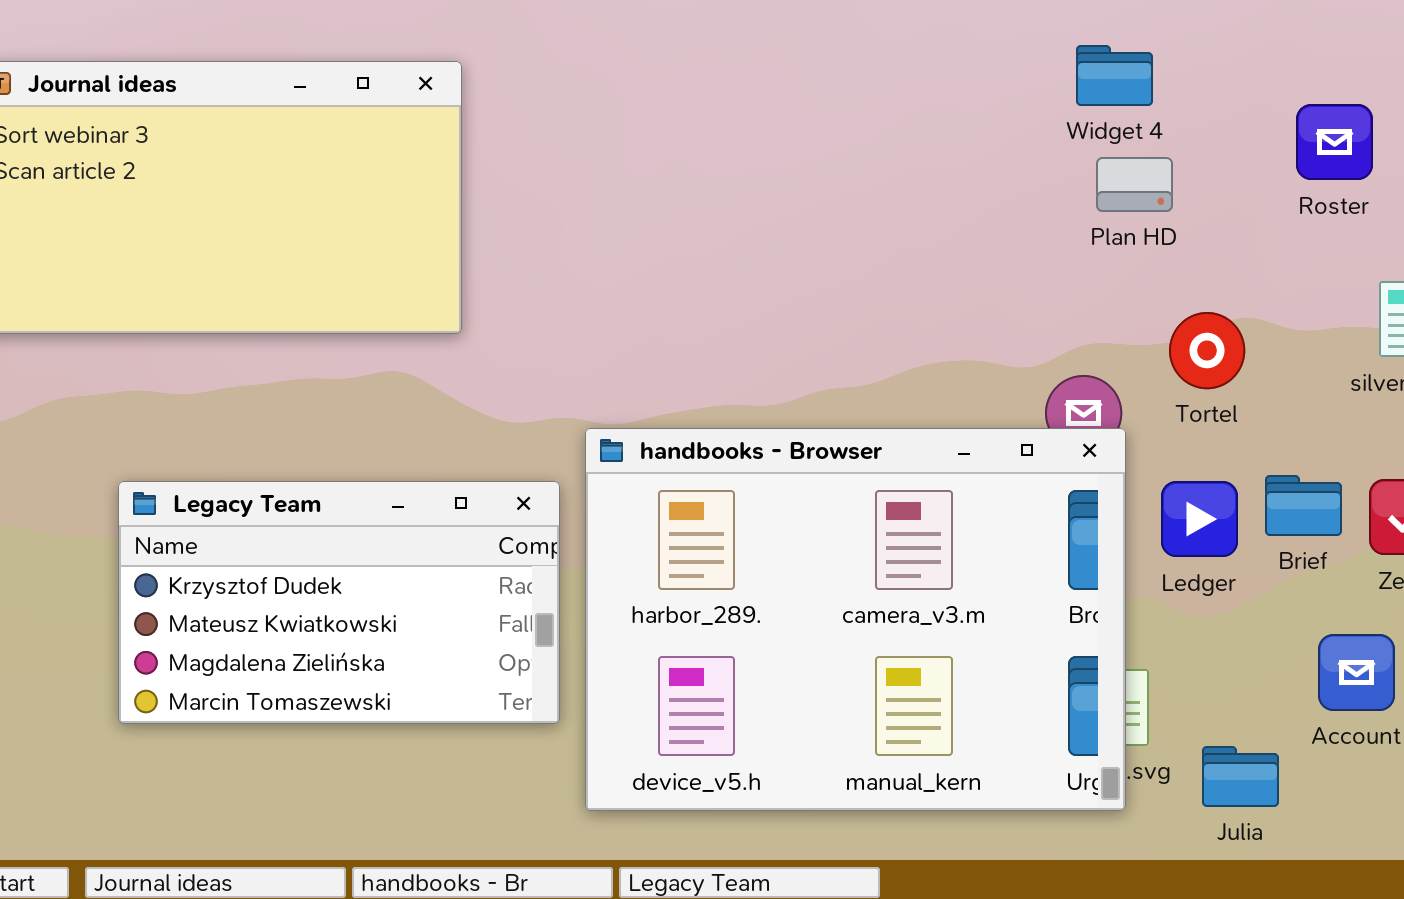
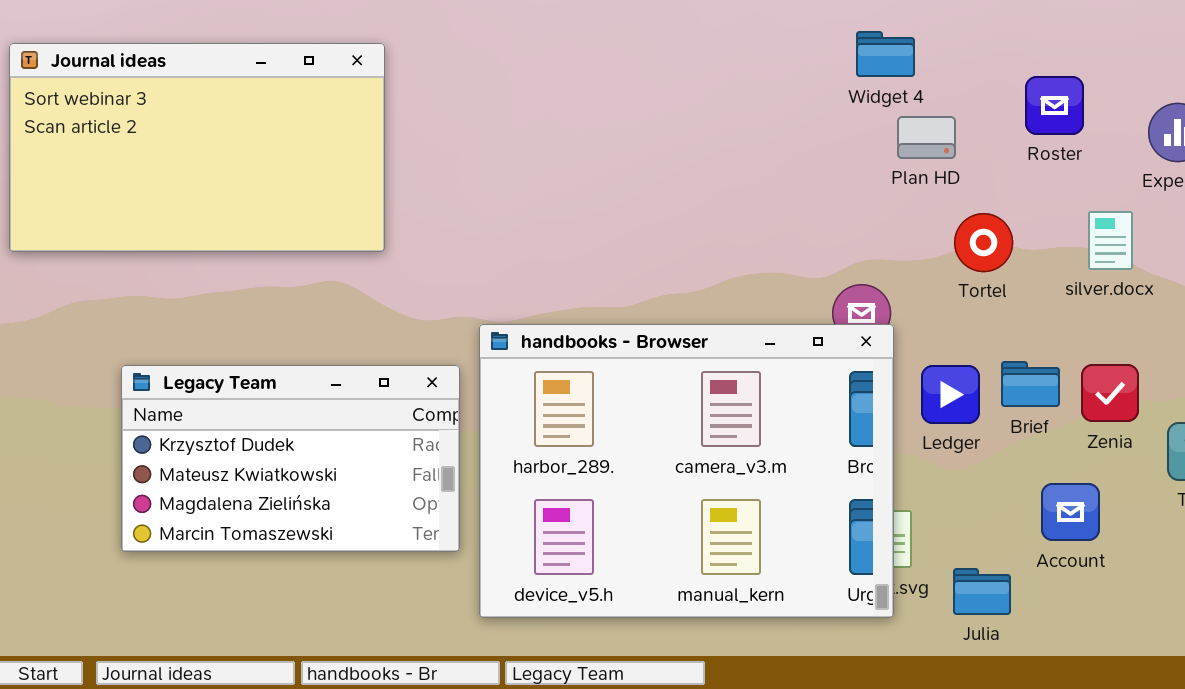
Plan HD: [1096,157,1173,212] -> [897,116,956,159], moved
Tortel: [1169,312,1245,389] -> [954,213,1013,272], moved

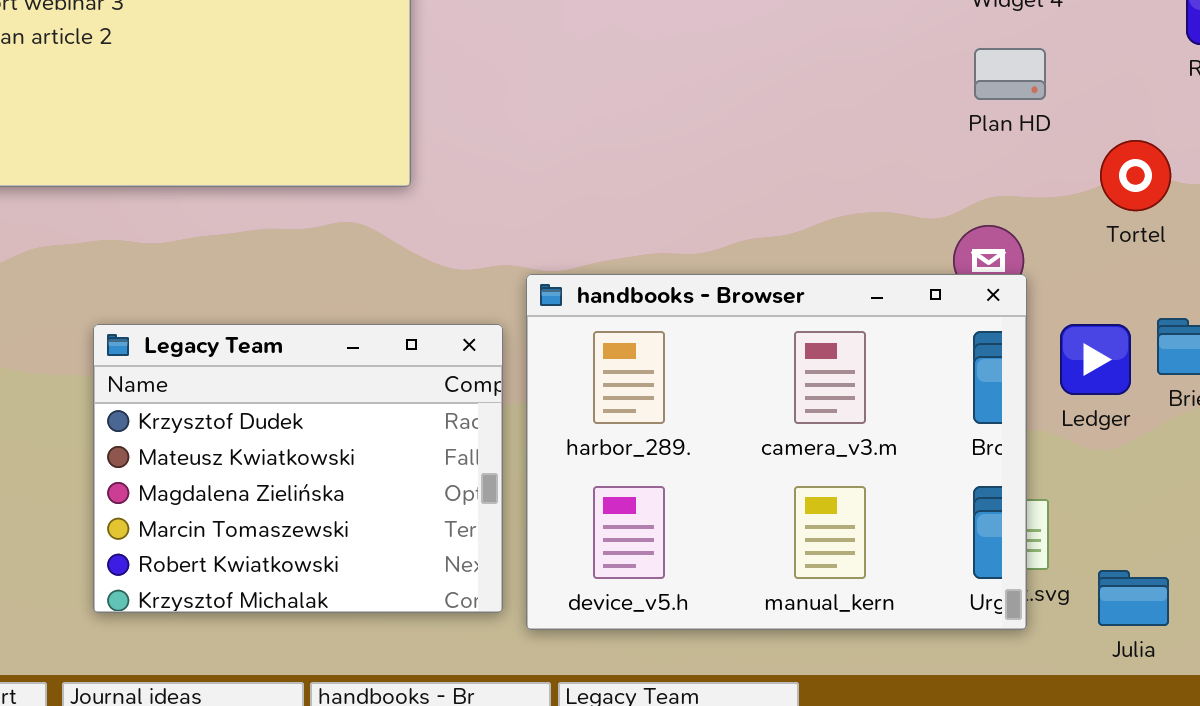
Plan HD: [897,116,956,159] -> [974,48,1046,100], moved
Legacy Team: [121,365,460,552] -> [93,324,503,613], resized

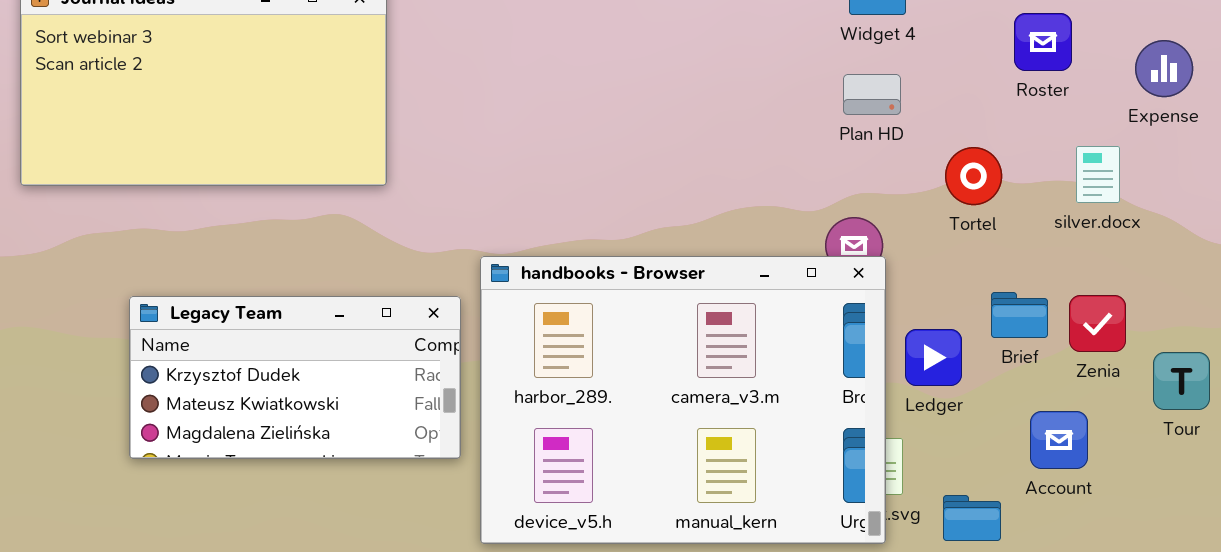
Legacy Team: [93,324,503,613] -> [129,296,461,459], resized
Ledger: [1060,324,1131,395] -> [905,329,962,386], moved

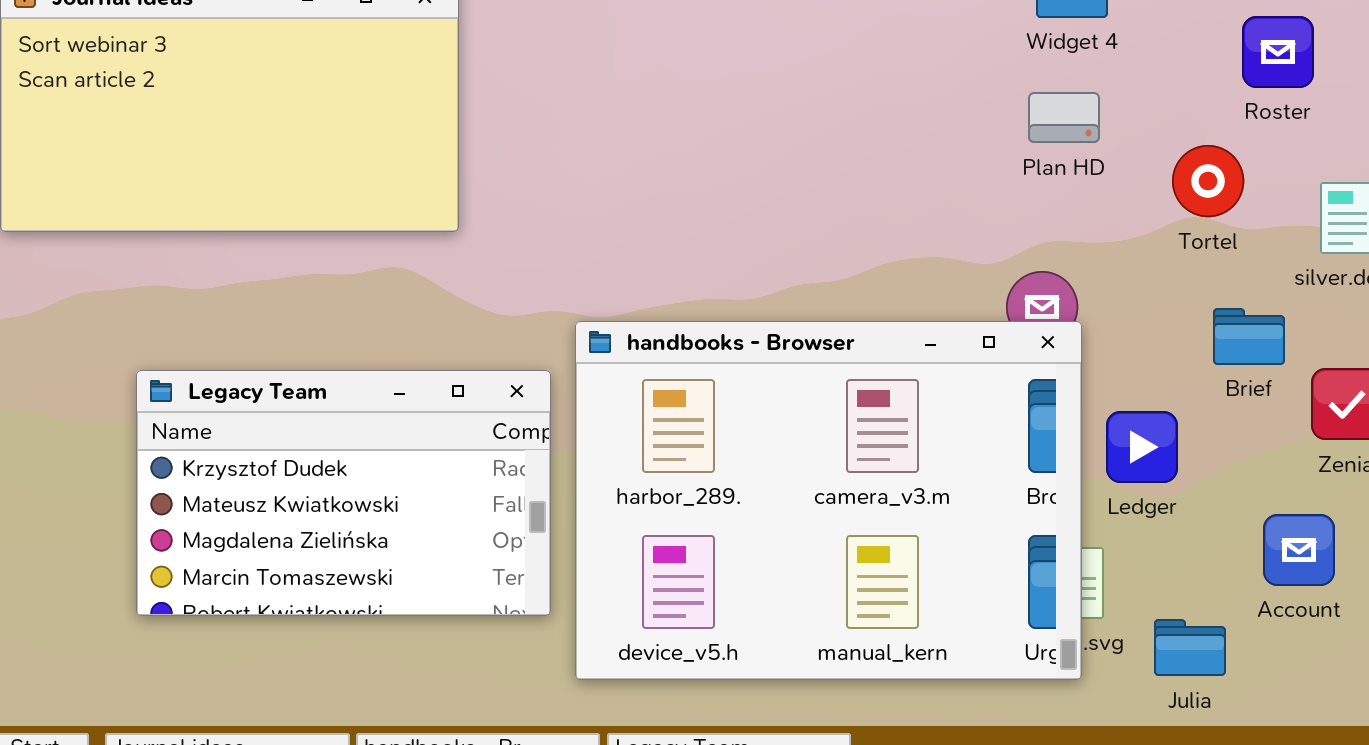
Tortel: [945,147,1002,205] -> [1172,145,1244,217], moved
Brief: [991,292,1048,338] -> [1213,308,1285,365], moved
Legacy Team: [129,296,461,459] -> [136,370,551,616], resized

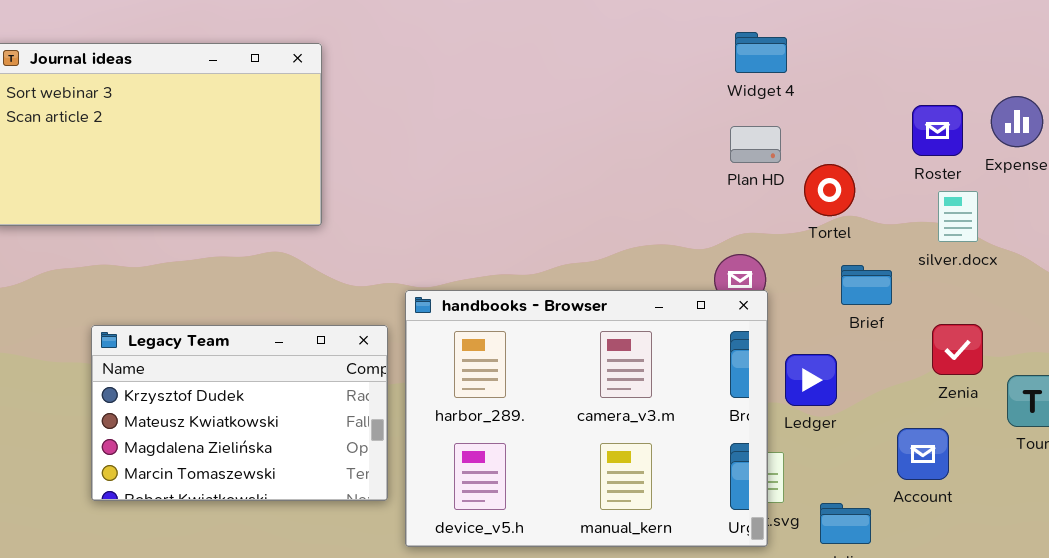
Roster: [1242,16,1314,88] -> [912,105,963,156], moved
Tortel: [1172,145,1244,217] -> [804,164,855,216], moved
Brief: [1213,308,1285,365] -> [841,265,892,305], moved

